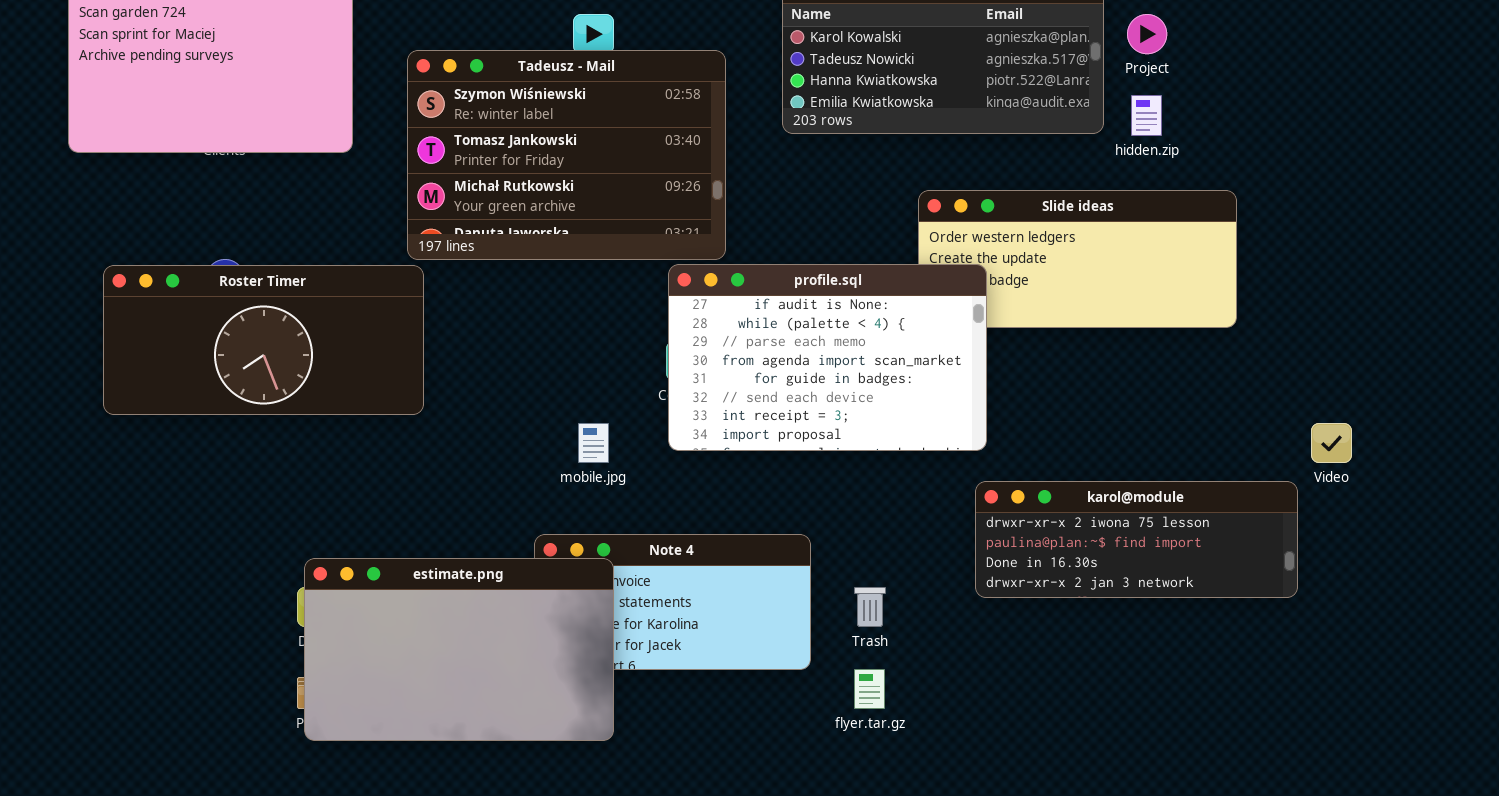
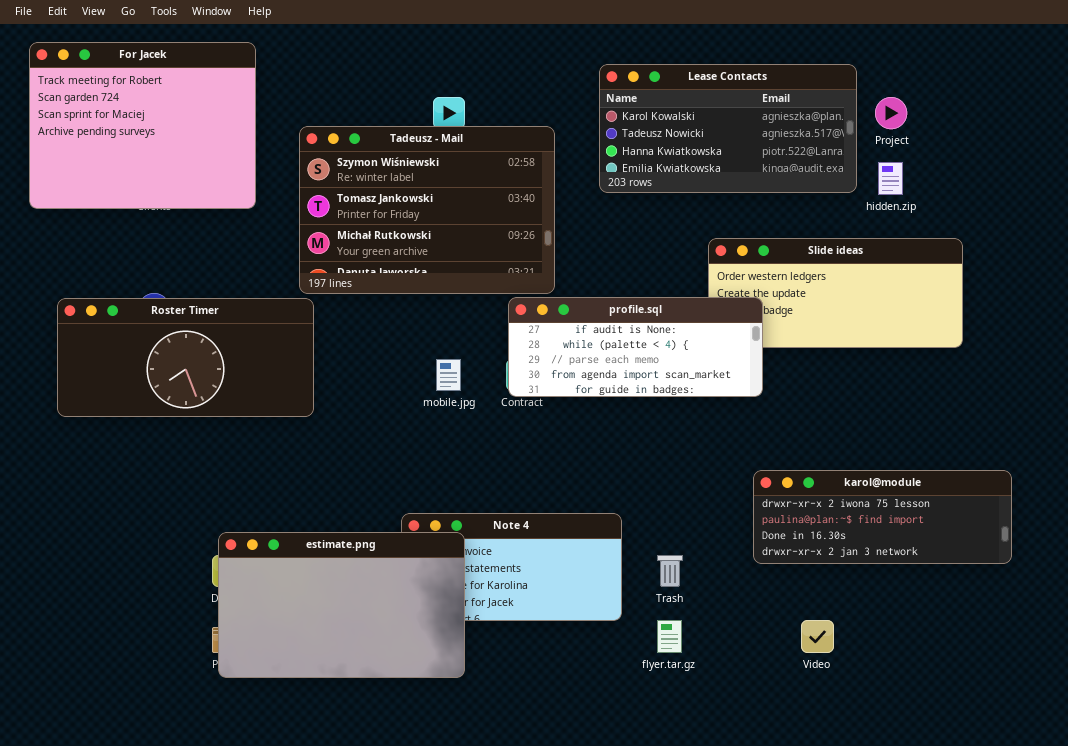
profile.sql: [668,264,987,451] -> [508,297,763,397], resized
mobile.jpg: [578,423,609,463] -> [436,359,461,391], moved
Video: [1311,423,1352,463] -> [801,620,834,653], moved

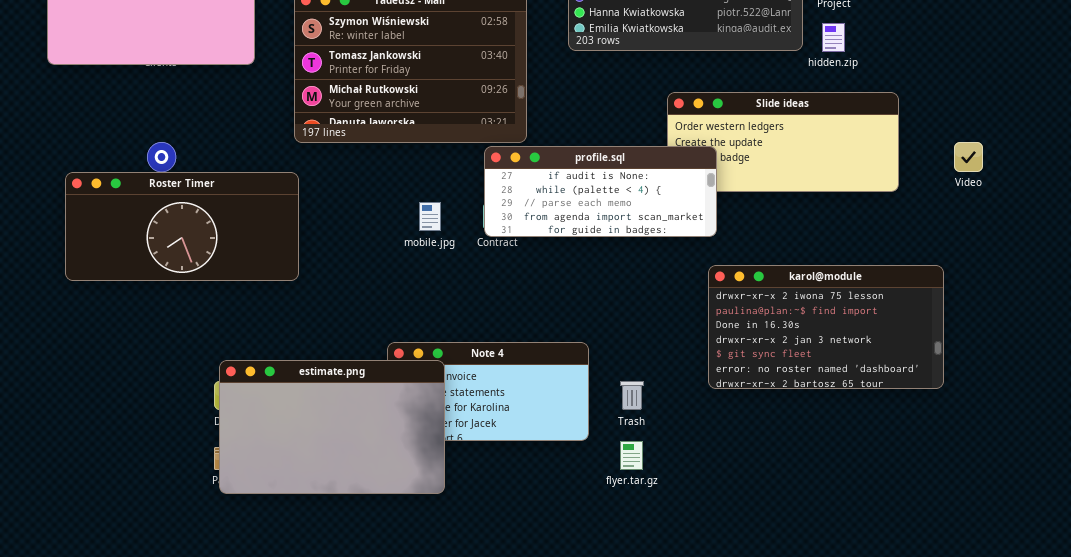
Roster Timer: [57,298,314,417] -> [65,172,299,281], moved
karol@module: [753,470,1012,564] -> [708,265,944,389], resized
Video: [801,620,834,653] -> [954,142,983,172], moved

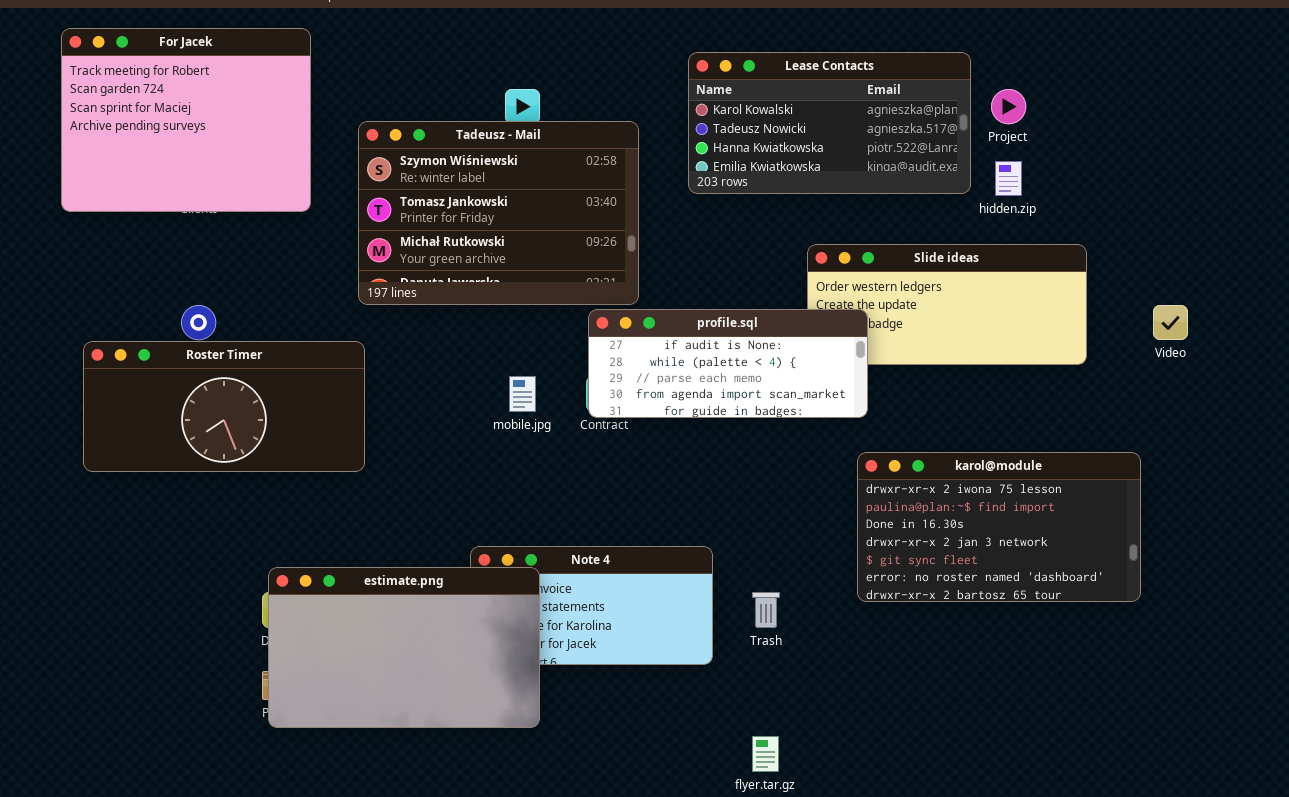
flyer.tar.gz: [620,441,643,470] -> [752,736,779,772], moved

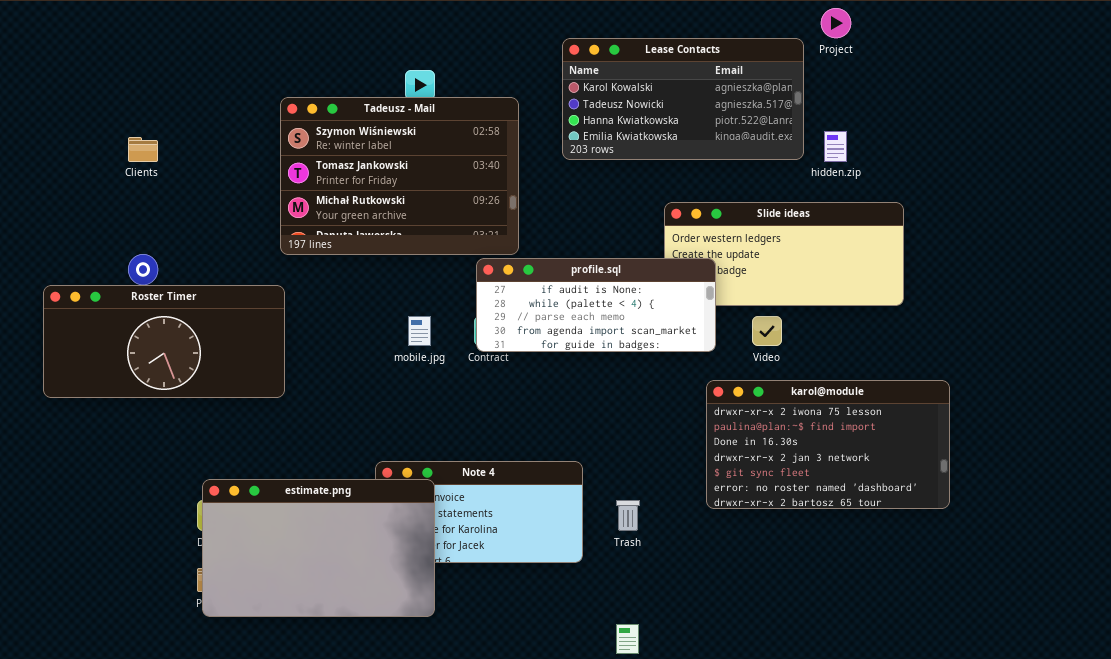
For Jacek: [61,28,311,212] -> none, closed
Project: [991,89,1026,124] -> [821,8,851,38], moved
Video: [1153,305,1188,340] -> [752,316,782,346], moved

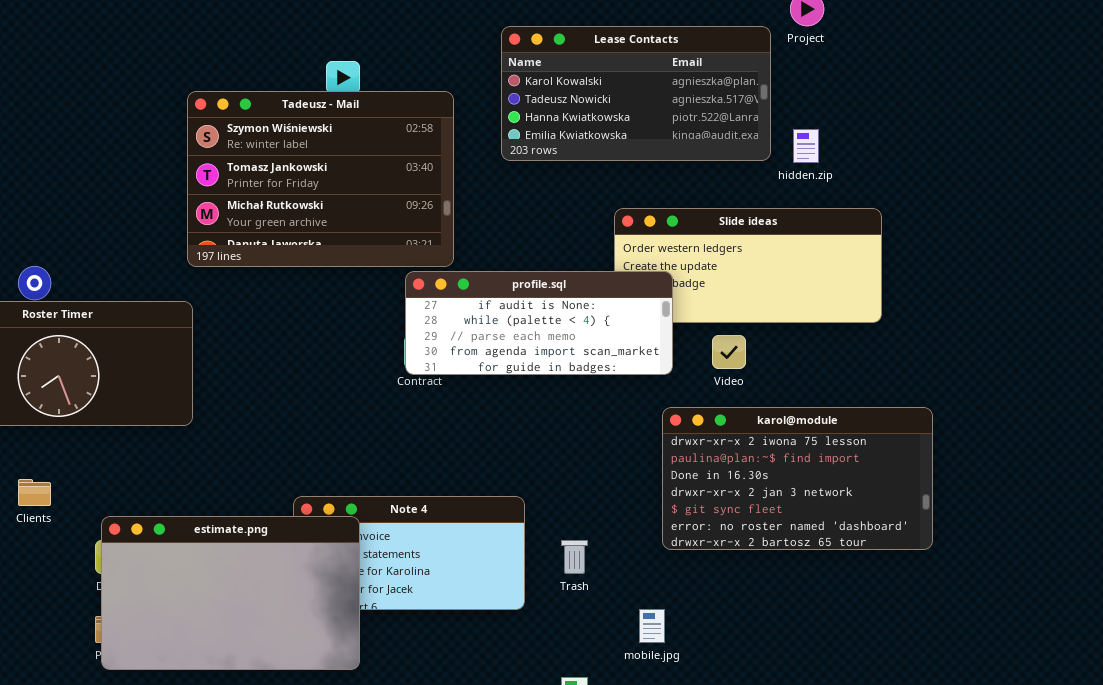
Clients: [128,137,158,162] -> [18,479,51,506], moved
mobile.jpg: [408,316,431,346] -> [639,609,665,643], moved

